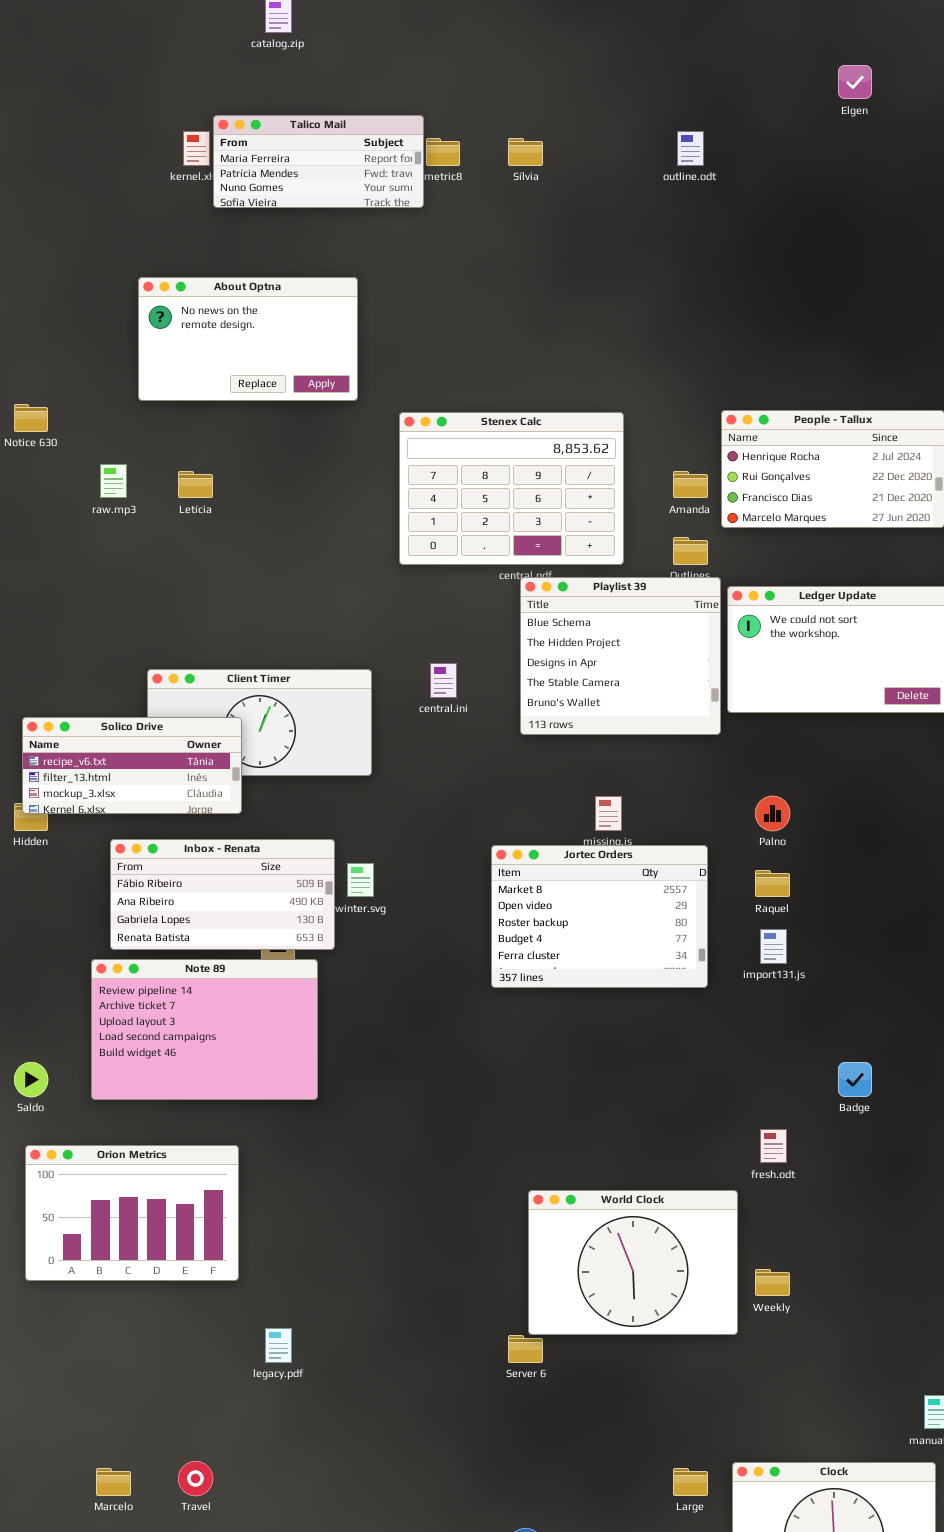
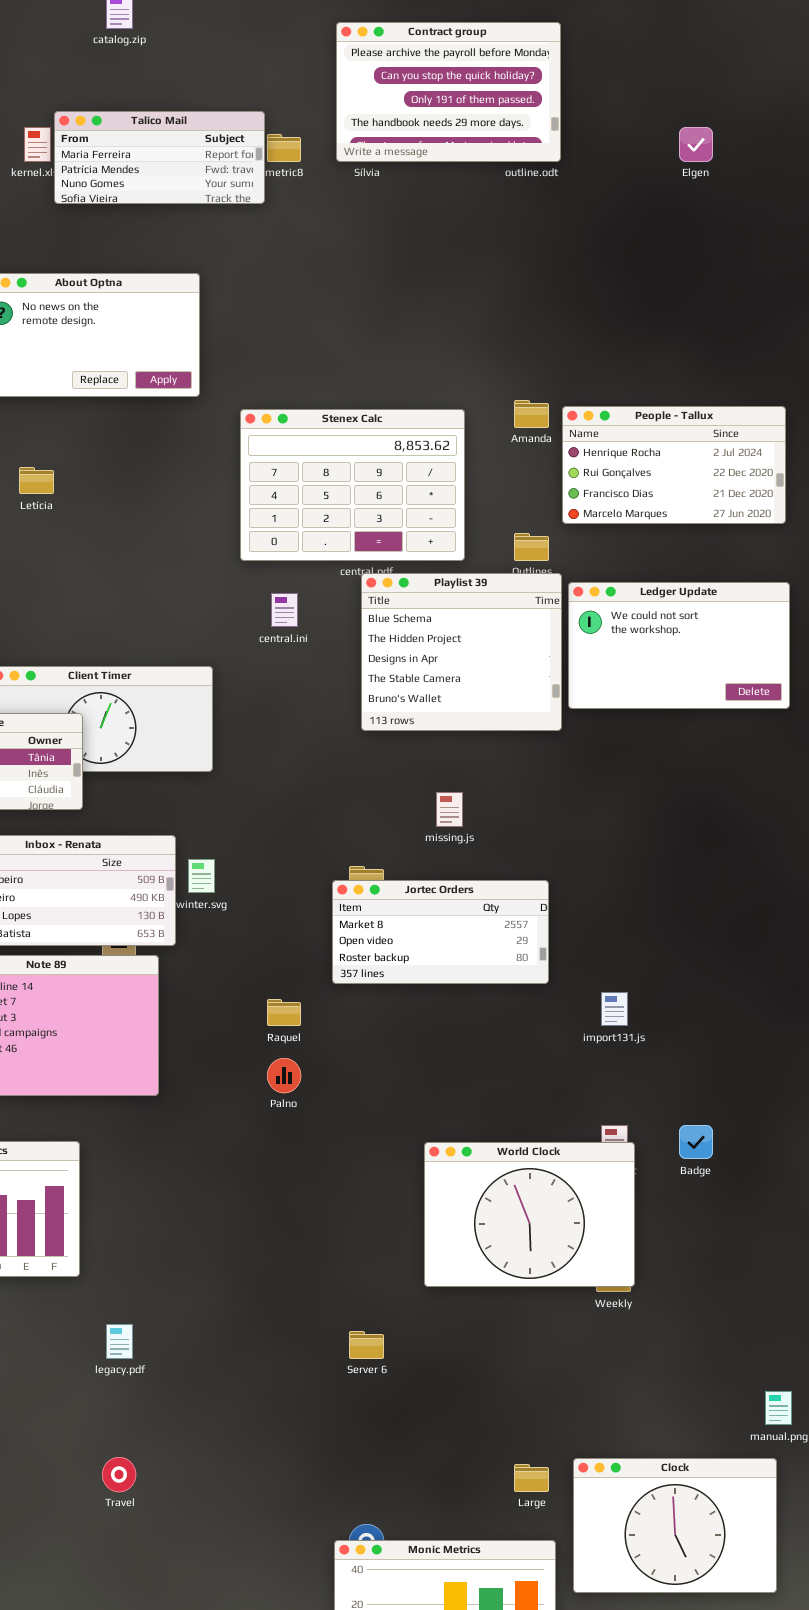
Contract group: none -> [336,22,561,162], opened
Elgen: [838,65,872,99] -> [679,127,713,162], moved
Amanda: [673,471,708,498] -> [514,400,549,428], moved
central.ini: [430,663,457,698] -> [271,593,298,627], moved
Palno: [755,796,790,831] -> [267,1058,301,1093], moved
Jortec Orders: [491,845,708,988] -> [332,880,549,984], resized
Raquel: [755,870,790,897] -> [267,999,301,1026], moved
import131.js: [760,929,787,964] -> [601,992,628,1026], moved
Badge: [838,1062,872,1097] -> [679,1125,713,1159], moved
World Clock: [528,1190,738,1335] -> [424,1142,635,1287], moved
Travel: [178,1461,213,1496] -> [102,1457,136,1492], moved

